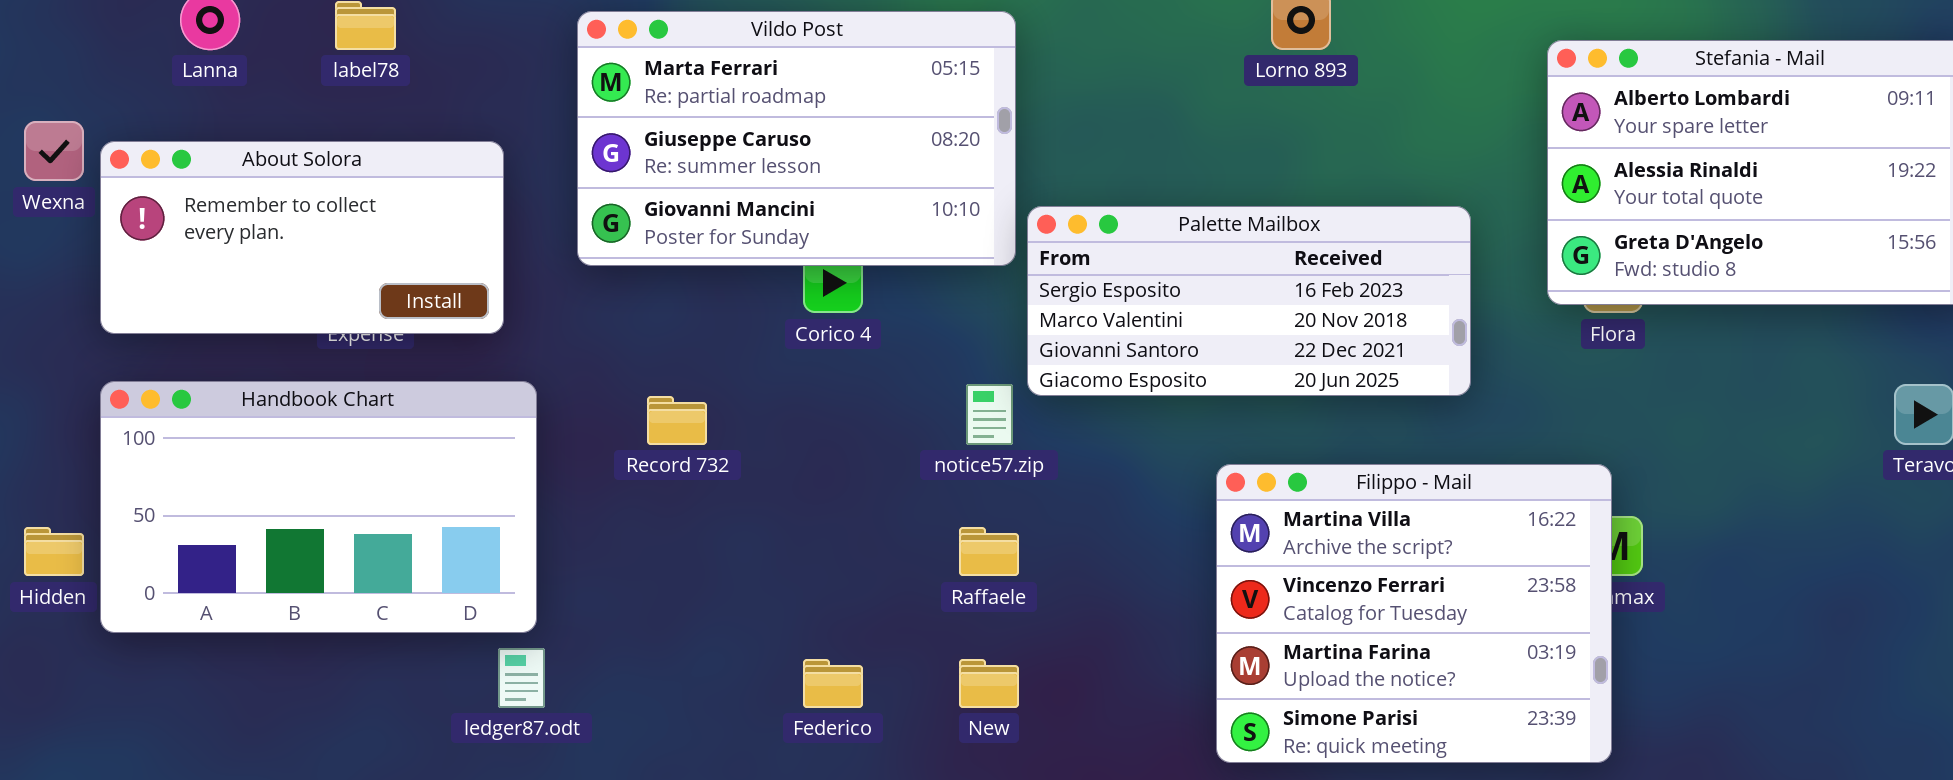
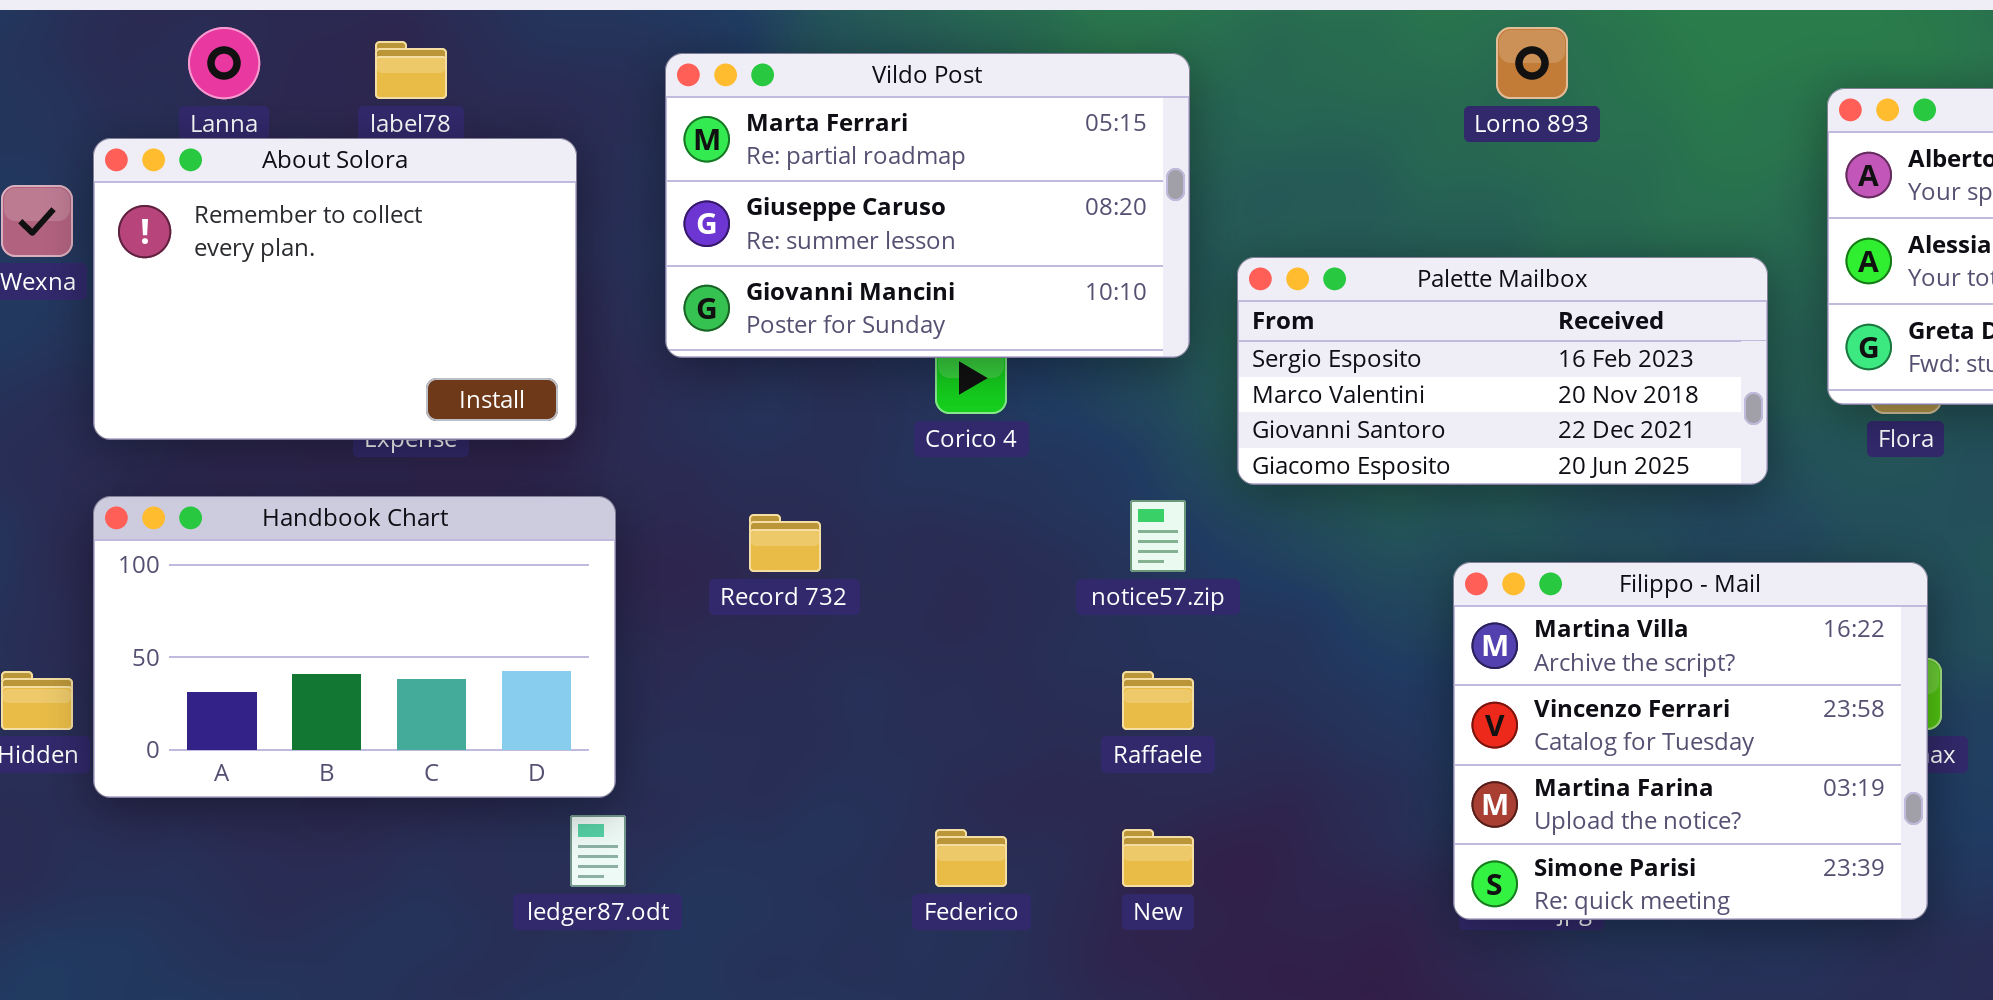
About Solora: [100,141,504,334] -> [93,138,577,440], resized
Palette Mailbox: [1027,206,1471,396] -> [1237,257,1768,485], moved
Filippo - Mail: [1216,464,1612,763] -> [1453,562,1928,920], moved

